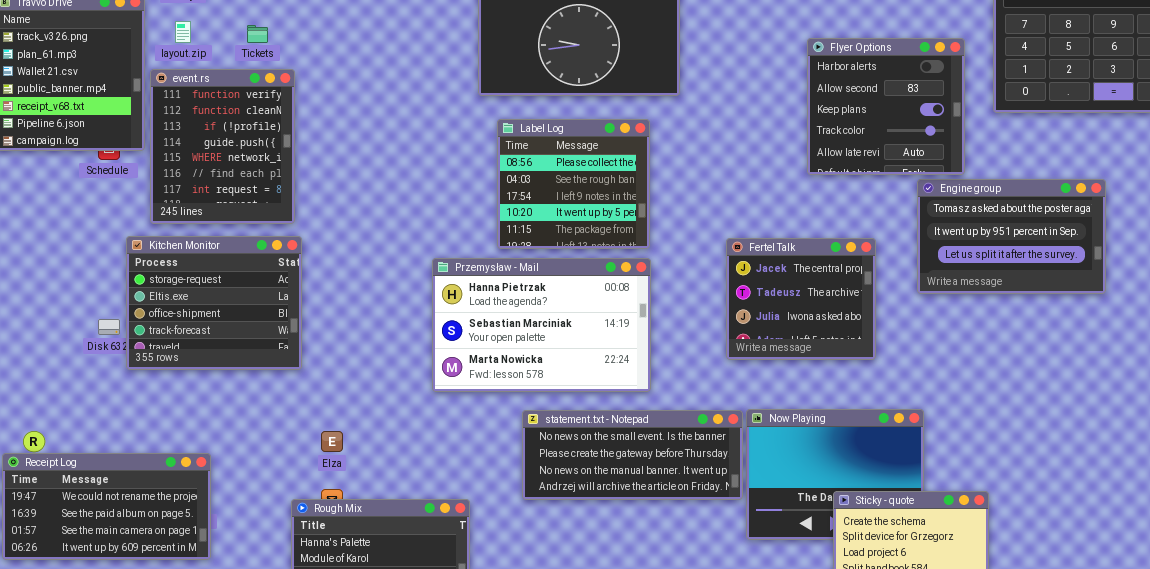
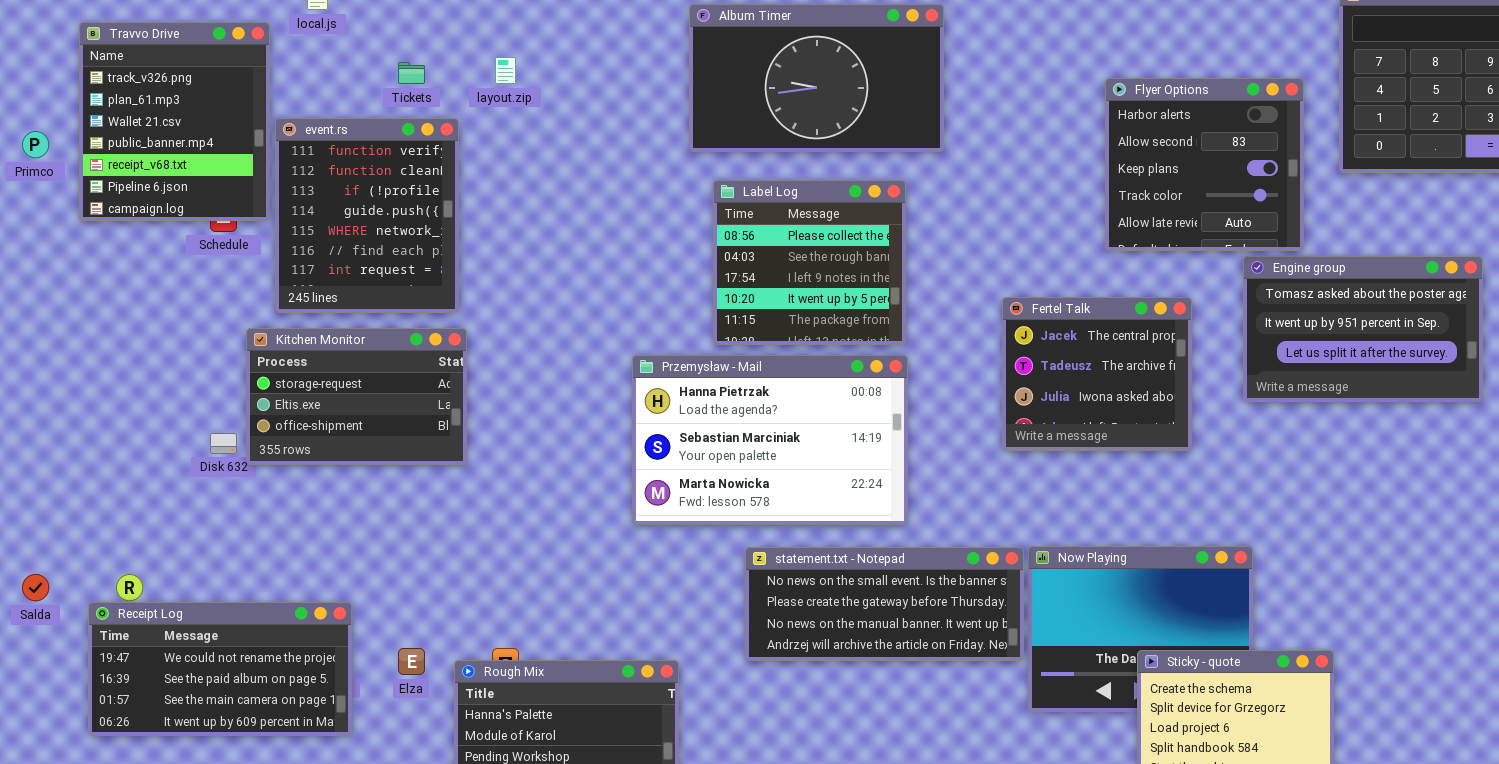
layout.zip: [175,21,191,43] -> [495,57,516,84], moved
Kitchen Monitor: [126,236,302,370] -> [246,328,467,465], resized
Fertel Talk: [726,238,876,360] -> [1002,297,1192,451], moved
Elza: [321,431,343,452] -> [398,648,425,675], moved

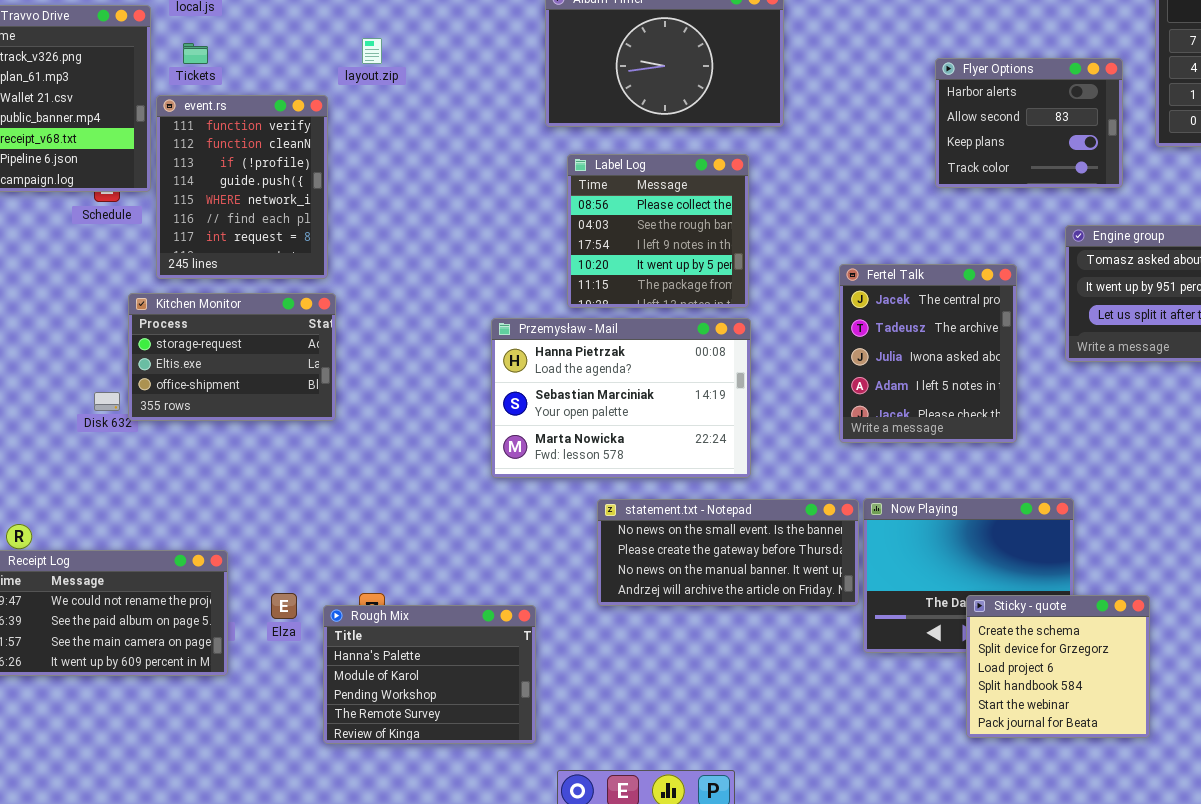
Tickets: [398,62,425,84] -> [183,43,208,64], moved
Flyer Options: [1105,78,1304,251] -> [935,58,1123,188], resized
Fertel Talk: [1002,297,1192,451] -> [839,264,1017,443], resized

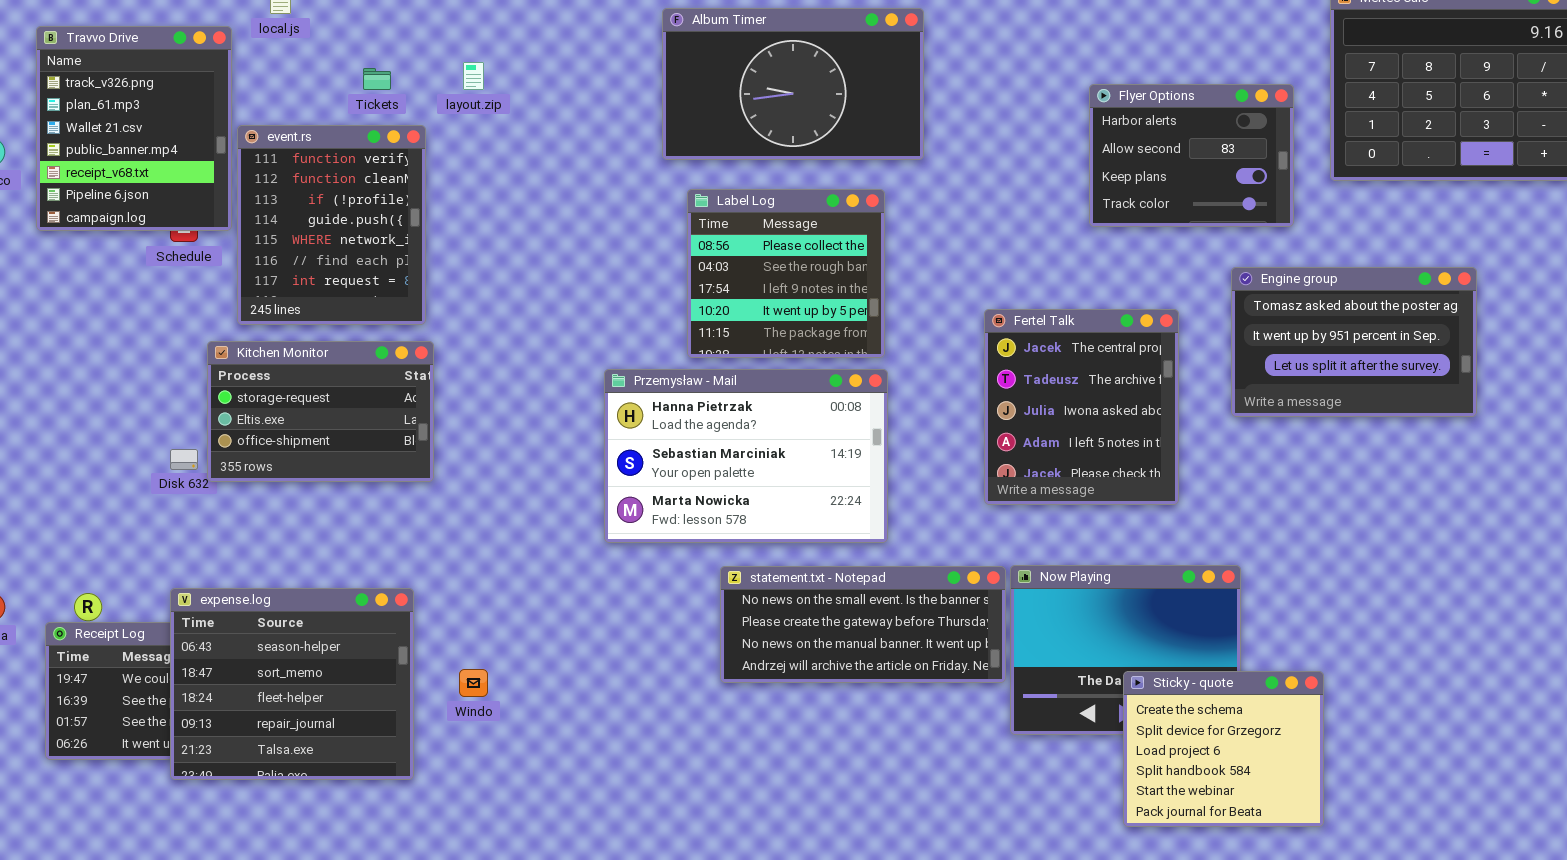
Tickets: [183,43,208,64] -> [363,68,391,90], moved
expense.log: none -> [170,588,414,780], opened
Rough Mix: [323,605,536,744] -> none, closed

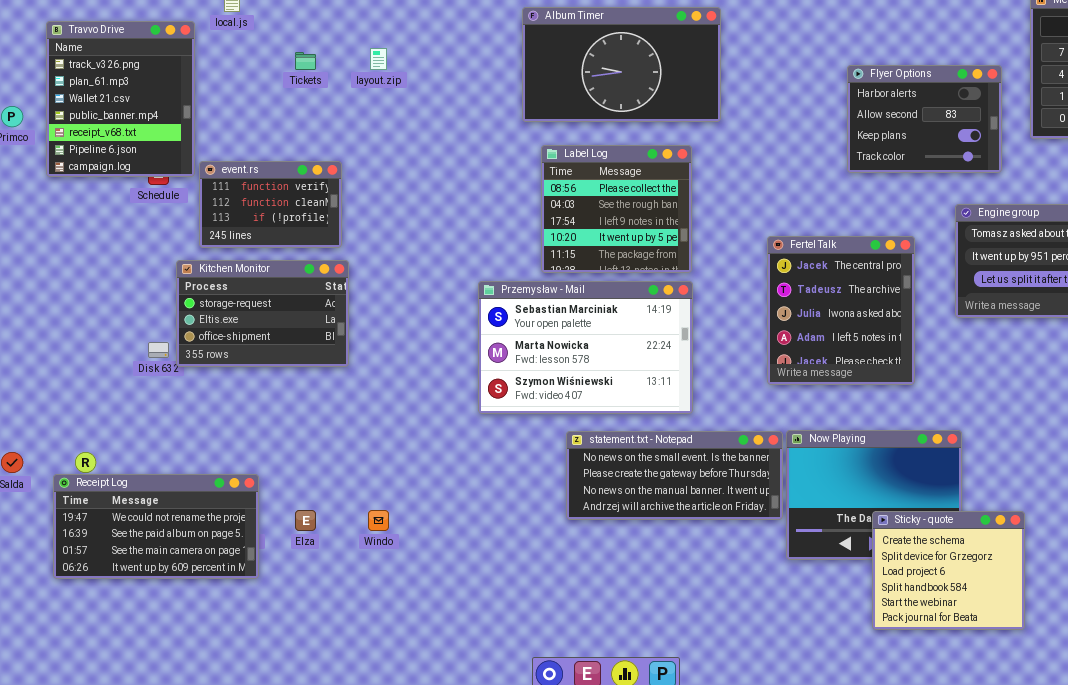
event.rs: [237,125,426,325] -> [199,161,342,248], resized
Przemysław - Mail: [604,369,888,543] -> [478,281,693,414], scrolled down 1 row
expense.log: [170,588,414,780] -> none, closed

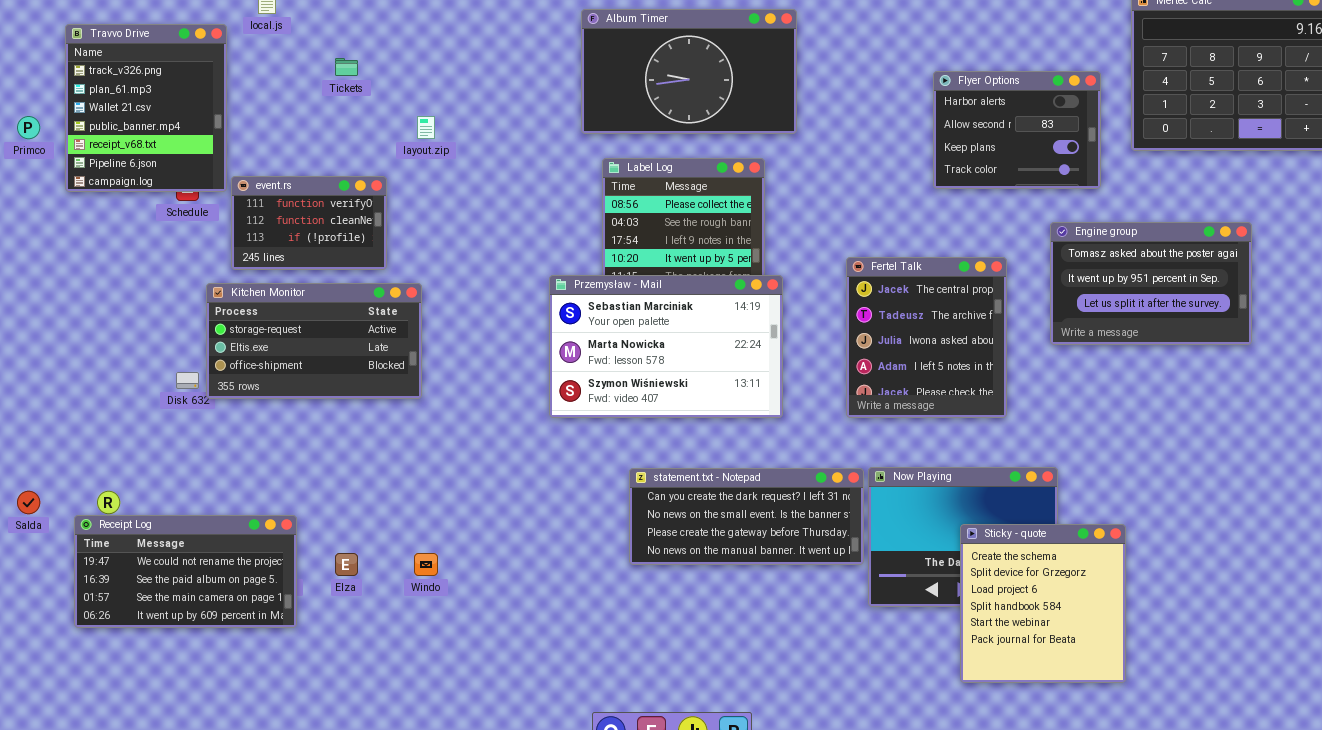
layout.zip: [370,48,387,70] -> [417,116,435,139], moved
Kitchen Monitor: [176,260,349,367] -> [206,283,422,399], resized
Przemysław - Mail: [478,281,693,414] -> [549,275,783,418], moved
statement.txt - Notepad: [566,431,783,520] -> [629,468,864,565], scrolled up 1 row
Sticky - quote: [872,511,1025,630] -> [960,524,1126,683], resized

